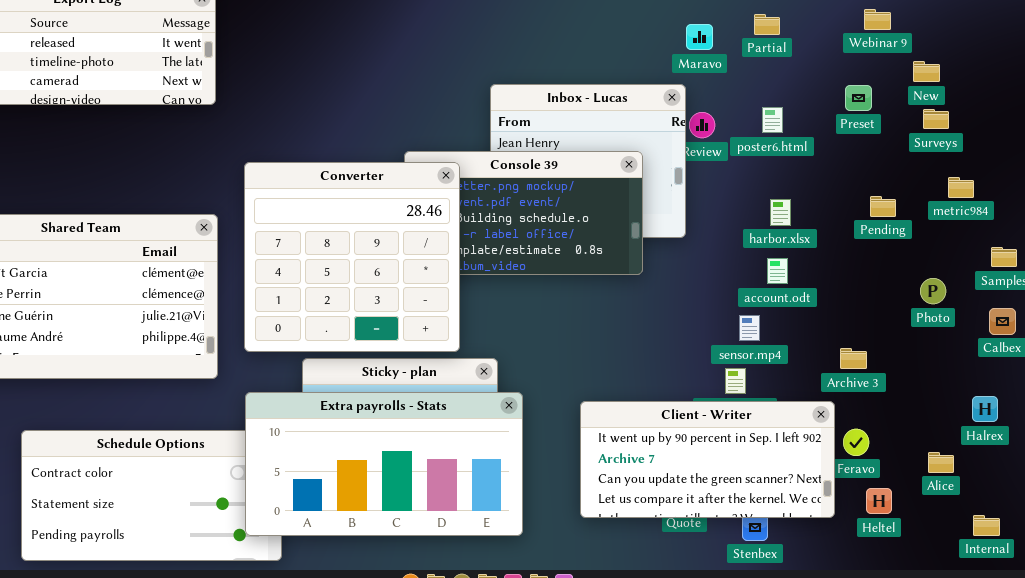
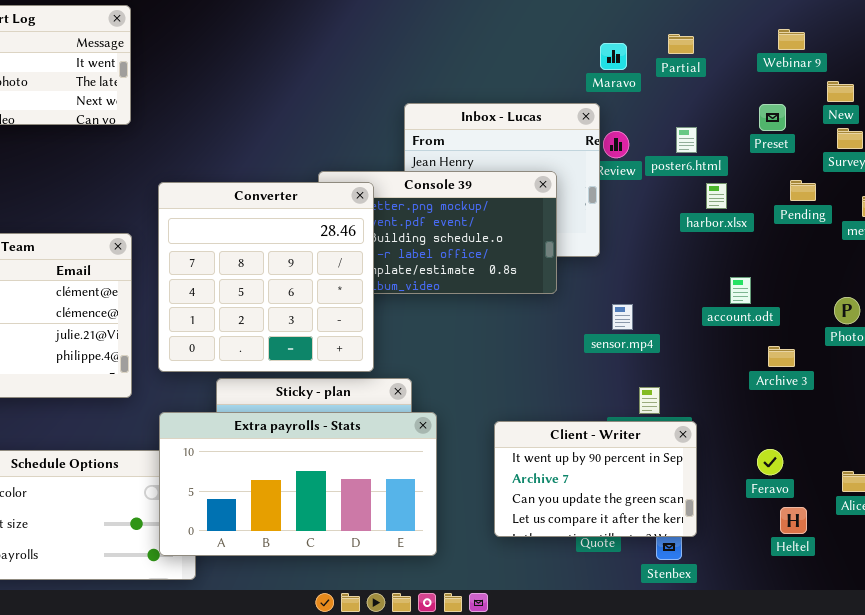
Pending: [870,196,896,217] -> [790,180,816,201], moved
harbor.xlsx: [770,199,791,226] -> [706,183,727,209], moved
account.odt: [767,258,788,284] -> [730,277,751,304], moved
sensor.mp4: [739,315,760,341] -> [612,304,633,330], moved
Archive 3: [840,348,867,369] -> [768,346,795,367], moved
Client - Writer: [580,401,835,518] -> [494,421,697,537], resized

